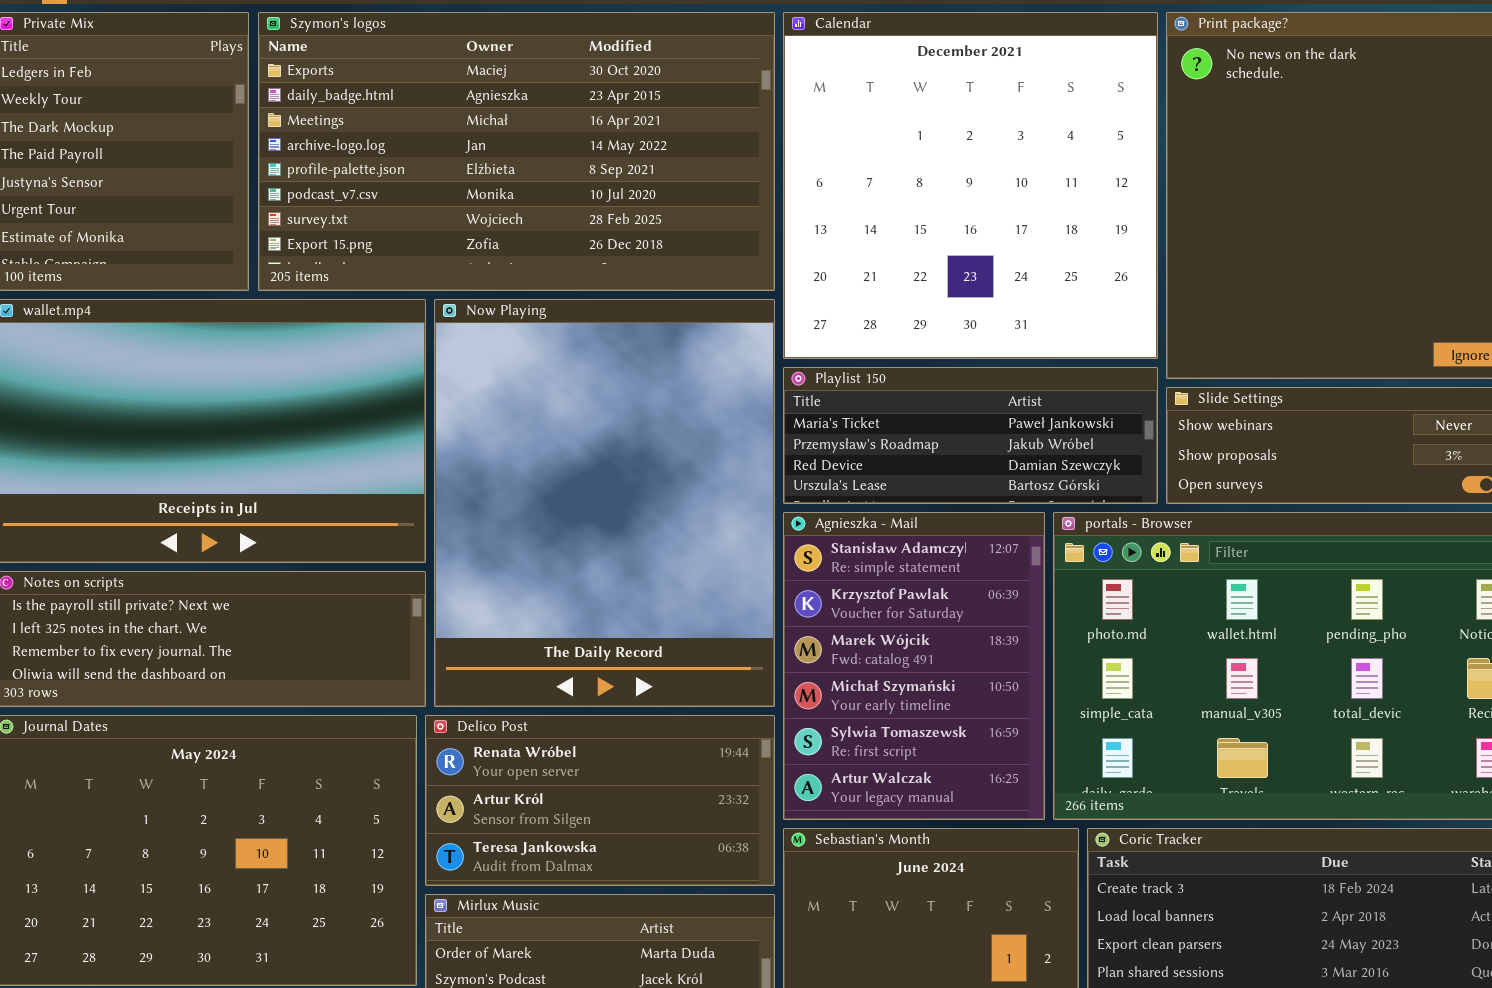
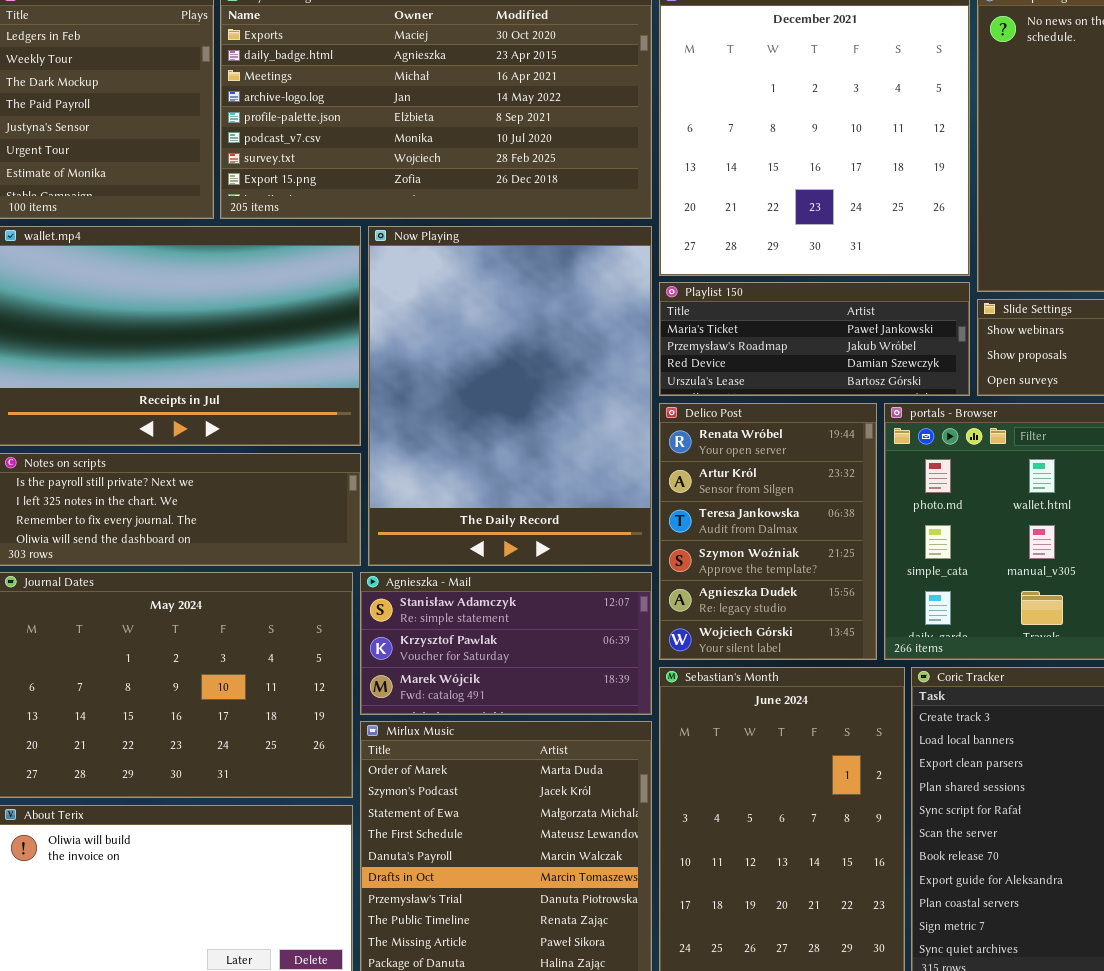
Agnieszka - Mail: [783,512,1045,820] -> [360,572,652,715], moved, resized
Delico Post: [425,715,775,886] -> [659,403,877,660], moved, resized

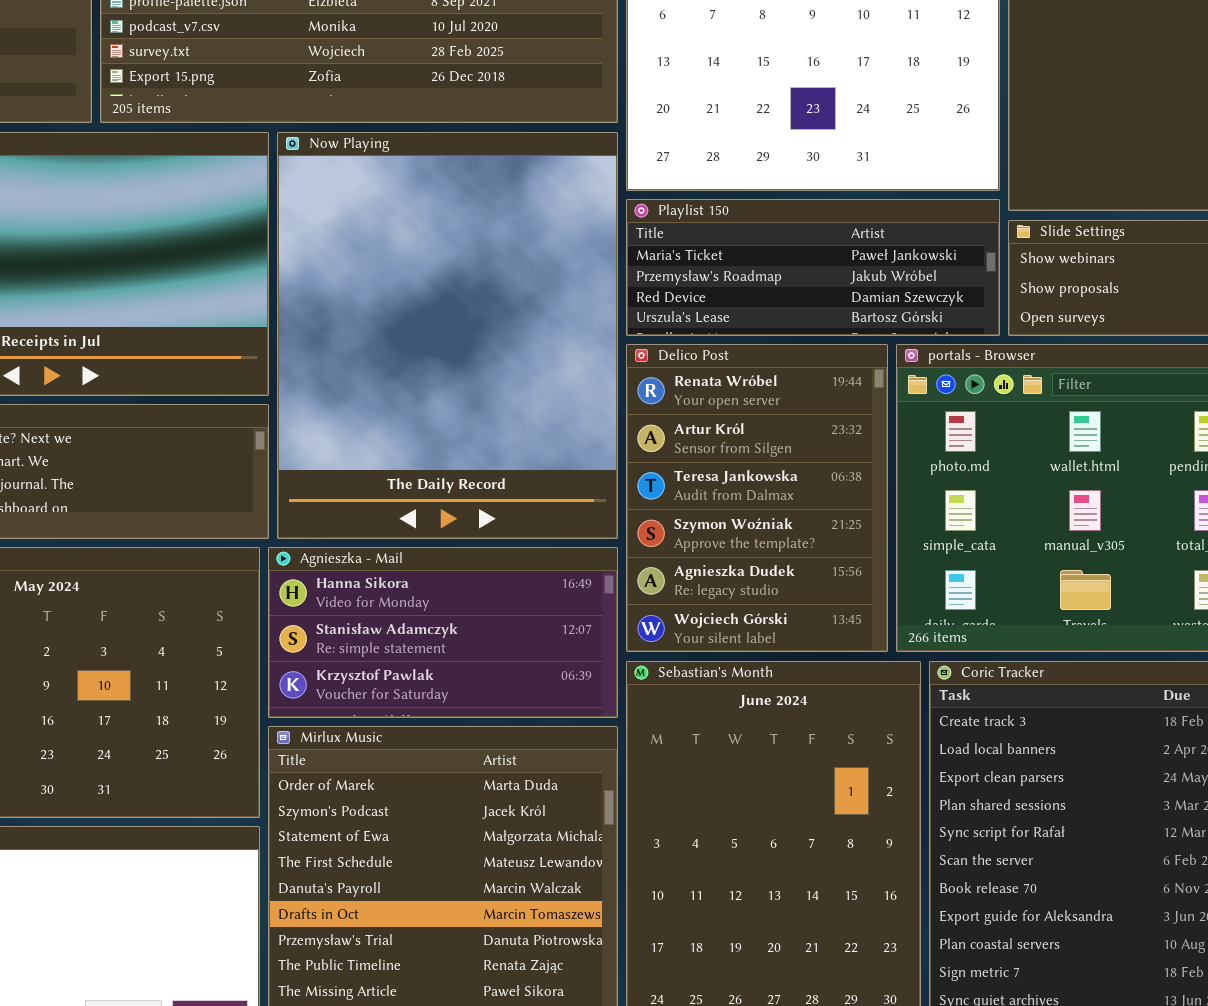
Agnieszka - Mail: [360,572,652,715] -> [268,547,618,718], scrolled up 1 row

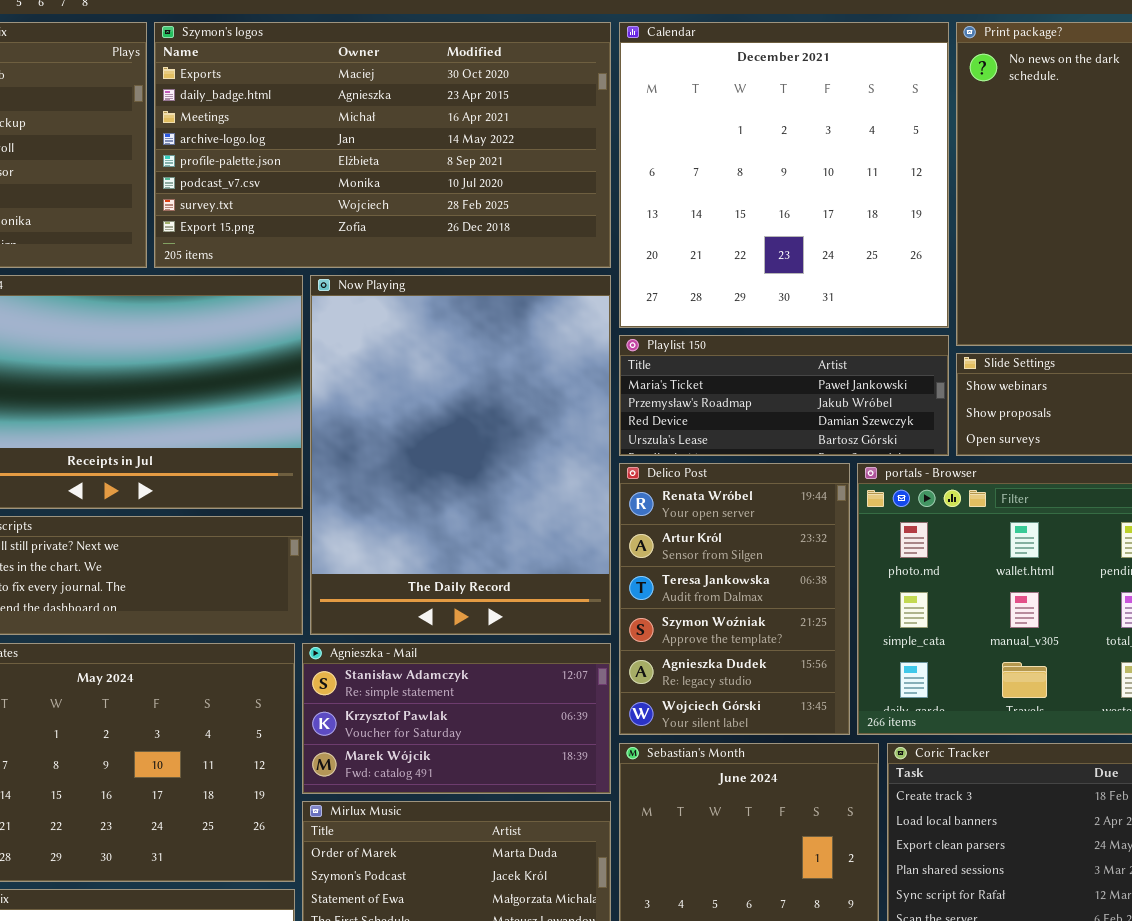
Agnieszka - Mail: [268,547,618,718] -> [302,643,611,794], scrolled down 1 row

